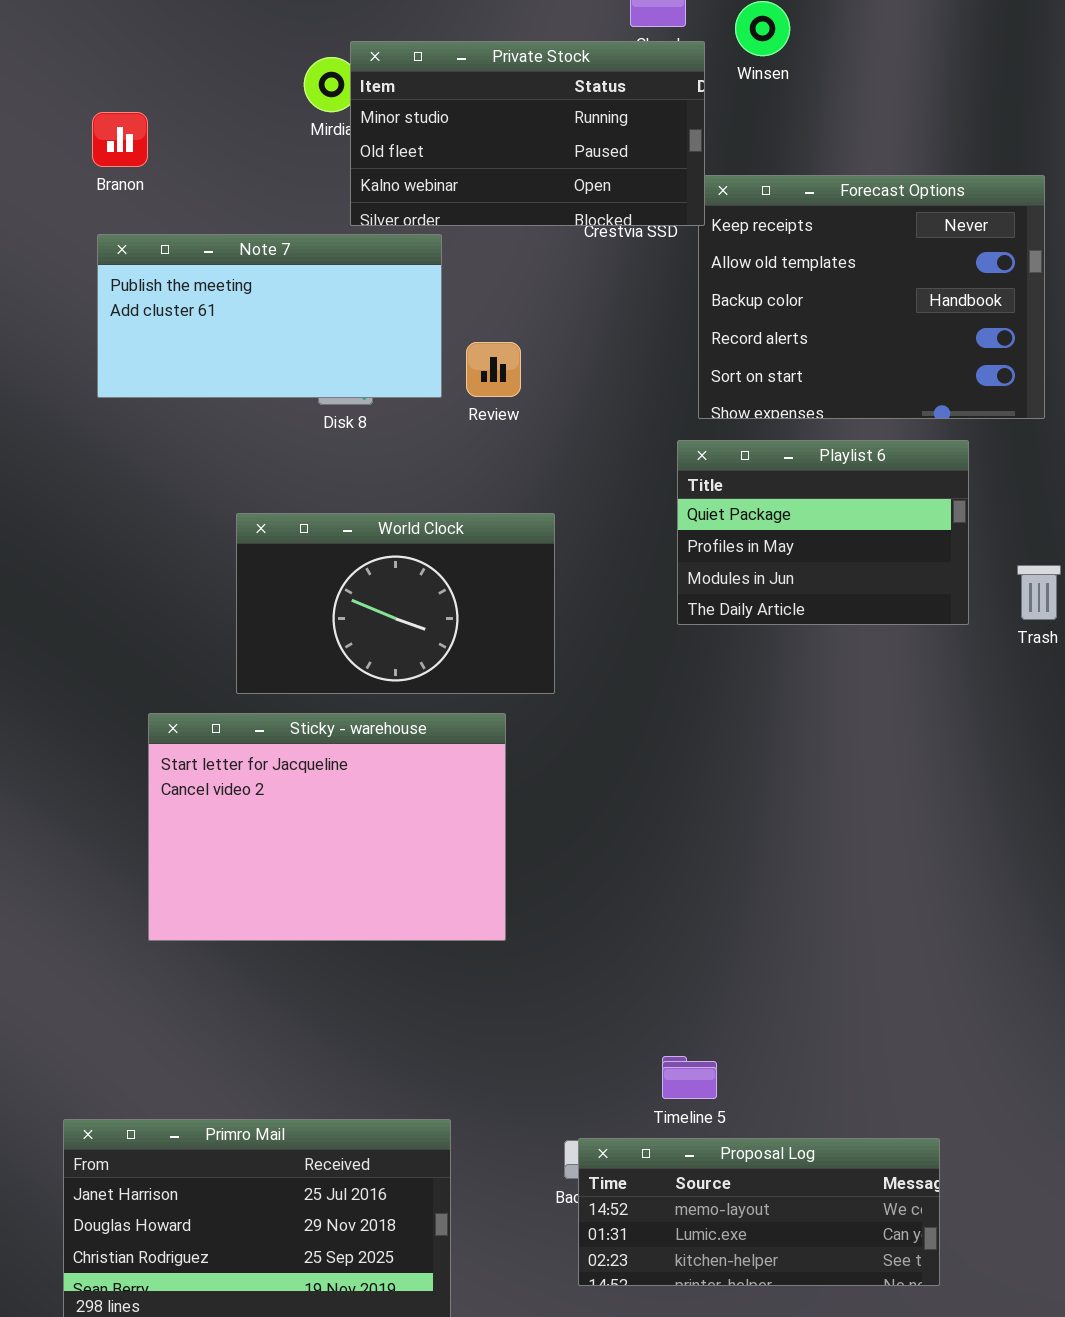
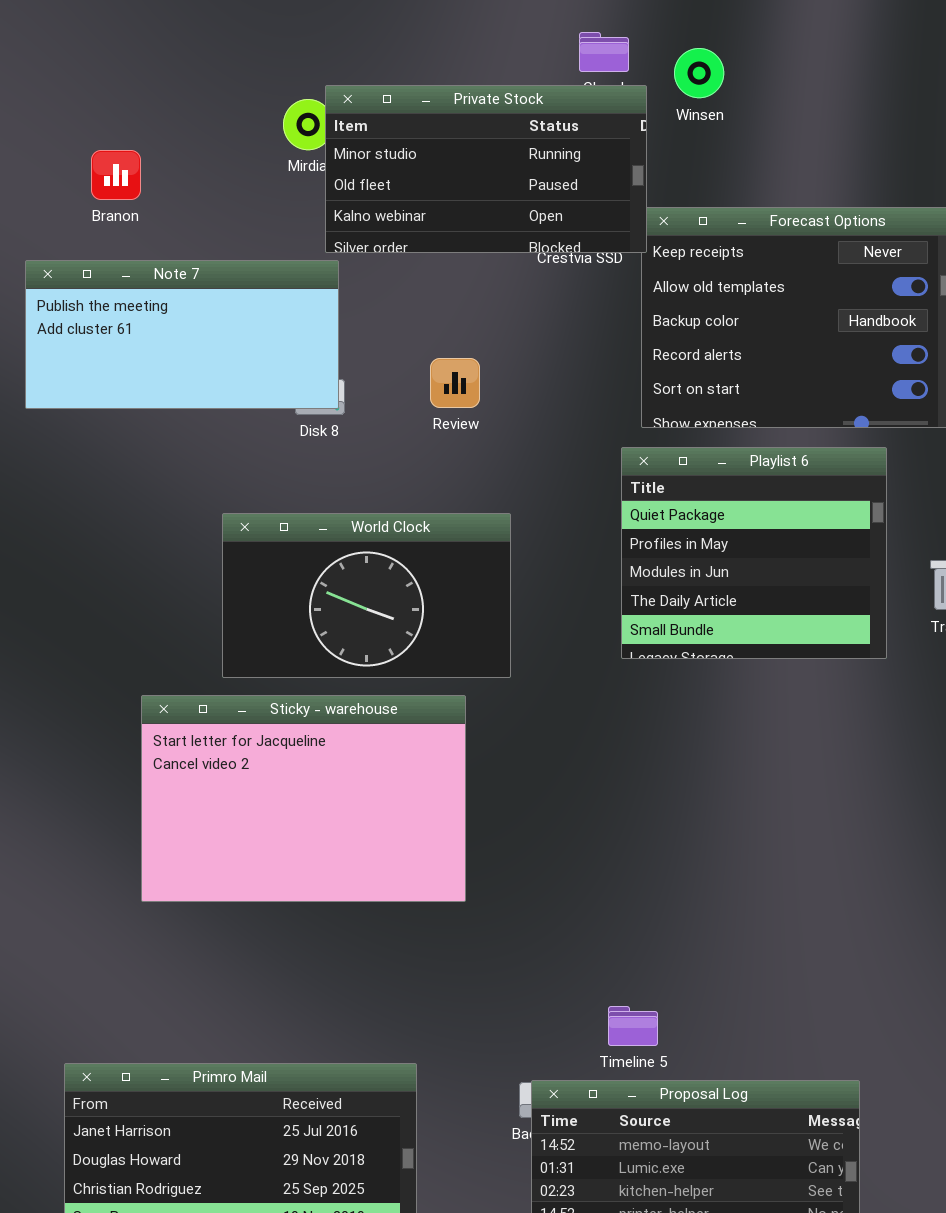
Note 7: [97,234,442,398] -> [25,260,339,409], moved
Playlist 6: [677,440,969,625] -> [621,447,887,659], resized

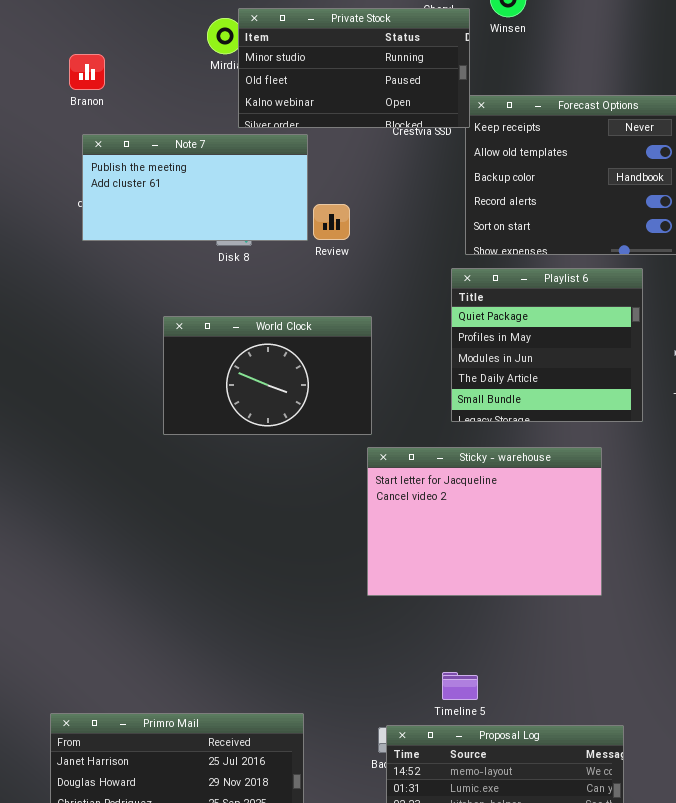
Note 7: [25,260,339,409] -> [82,134,308,241], moved
Sticky - warehouse: [141,695,466,902] -> [367,447,602,596], moved

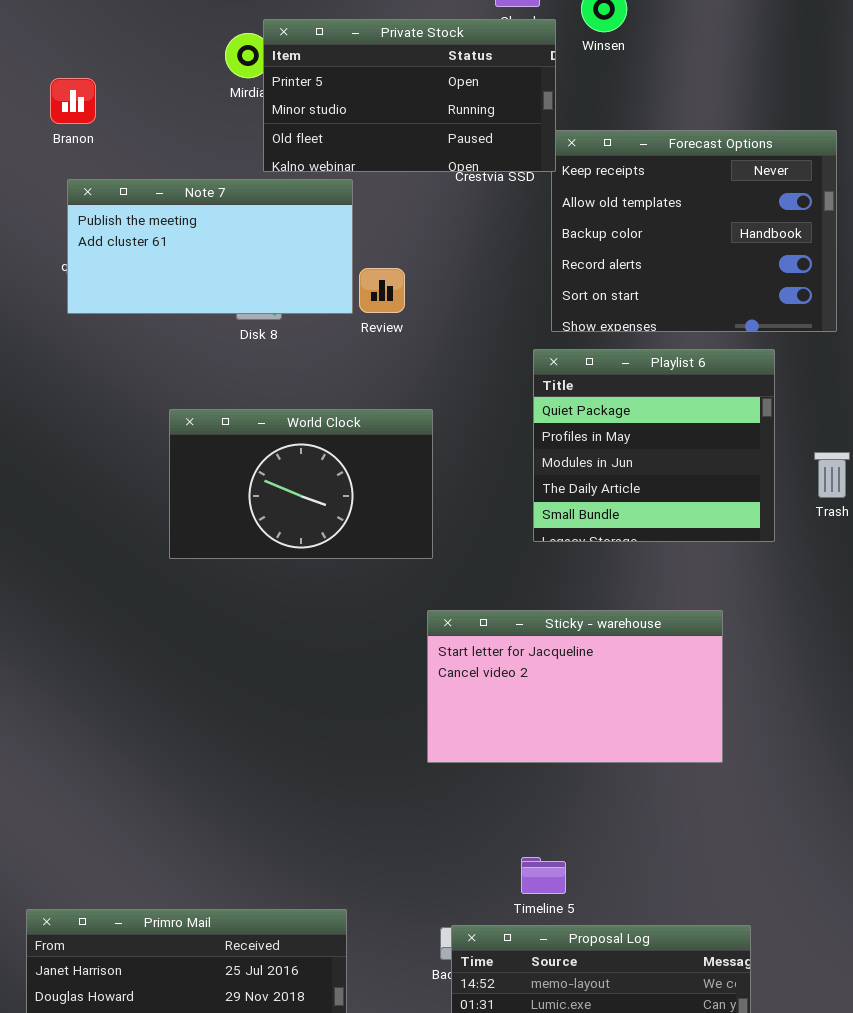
Private Stock: [238,8,470,128] -> [263,19,556,172], scrolled up 1 row
Sticky - warehouse: [367,447,602,596] -> [427,610,723,763], resized

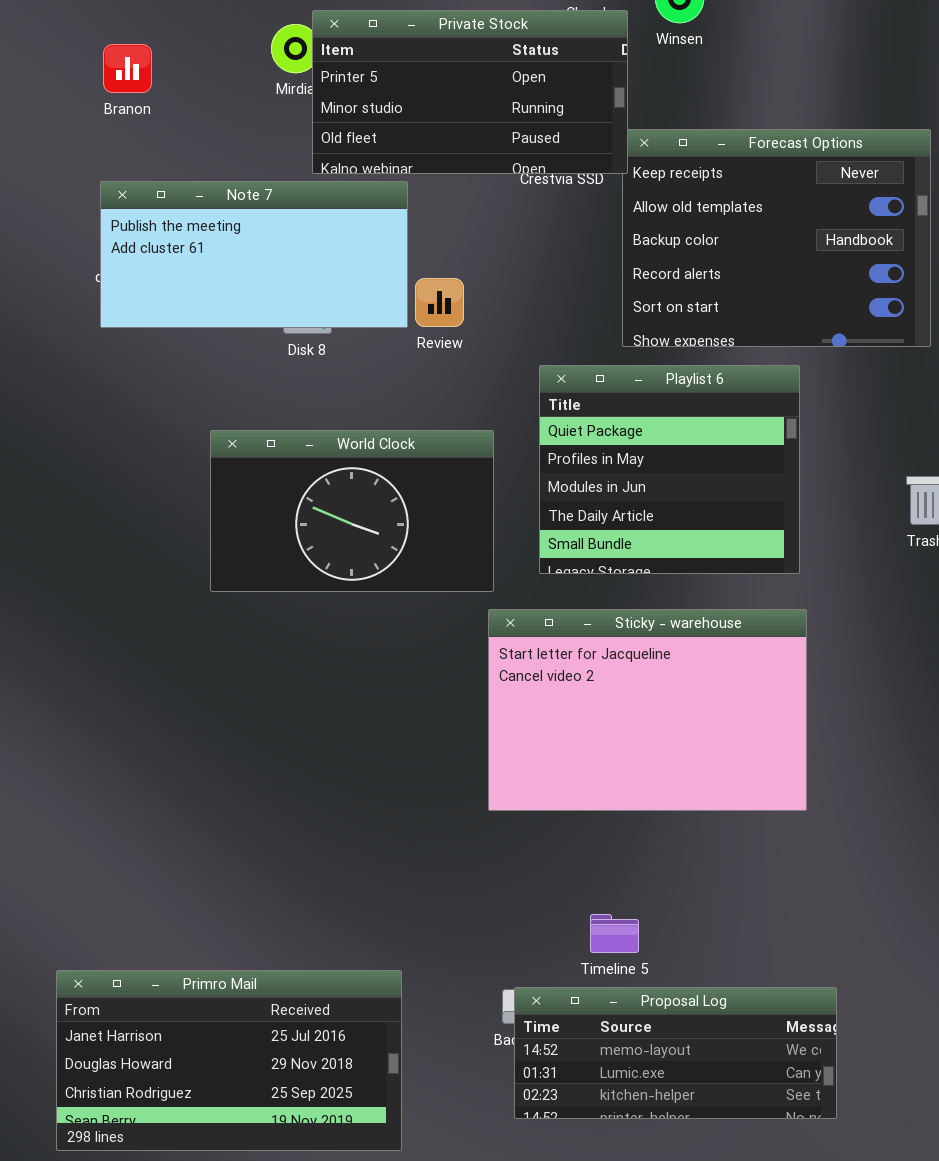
Branon: [50,78,96,124] -> [103,44,152,93], moved
Playlist 6: [533,349,775,542] -> [539,365,800,574], moved
Sticky - warehouse: [427,610,723,763] -> [488,609,807,811], resized

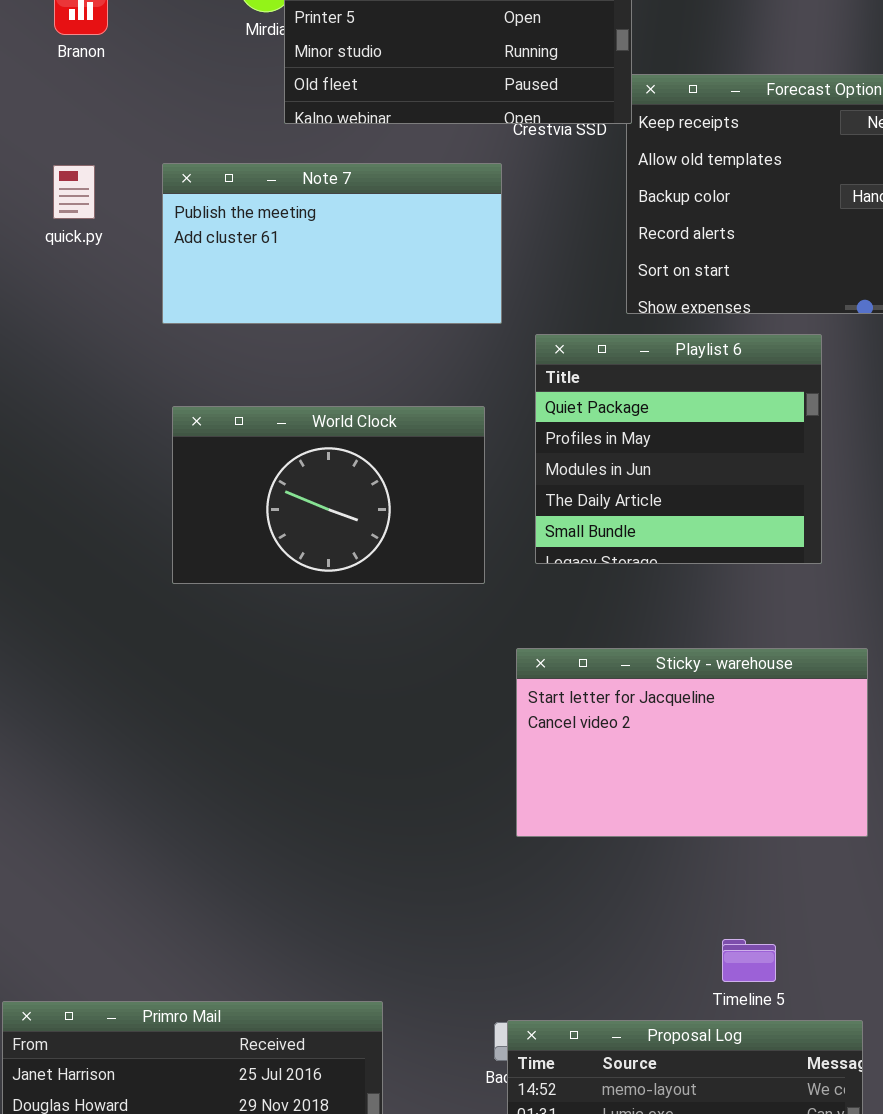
Note 7: [100,181,408,328] -> [162,163,502,324], moved
Sticky - warehouse: [488,609,807,811] -> [516,648,868,837], moved, resized
Timeline 5: [590,914,639,953] -> [722,939,776,982], moved

